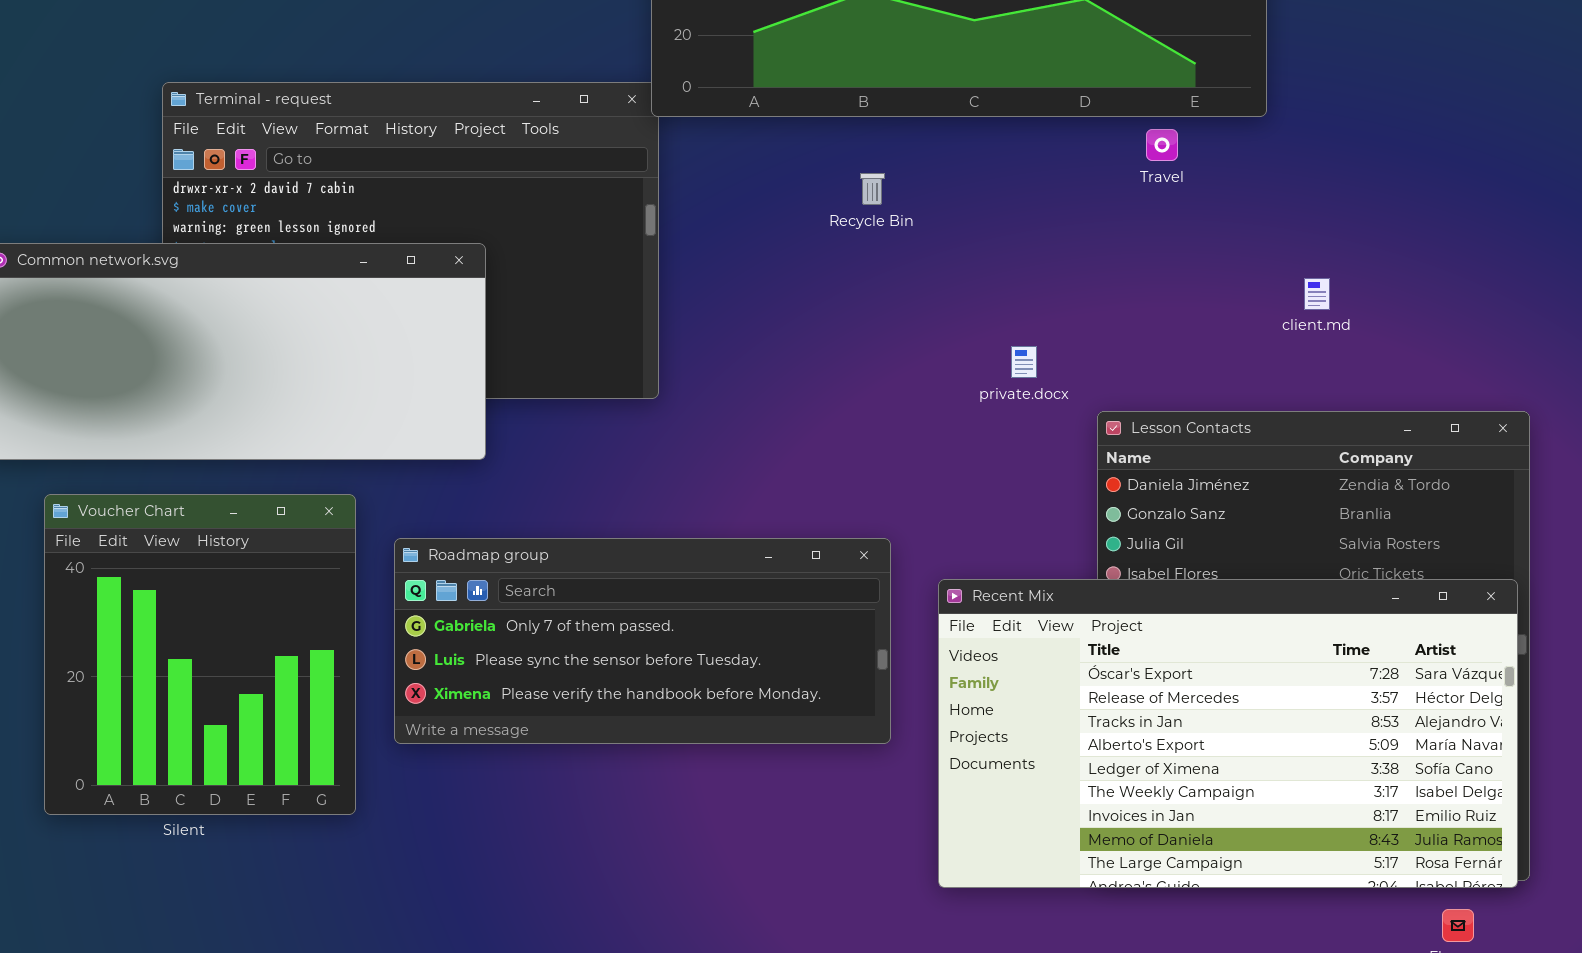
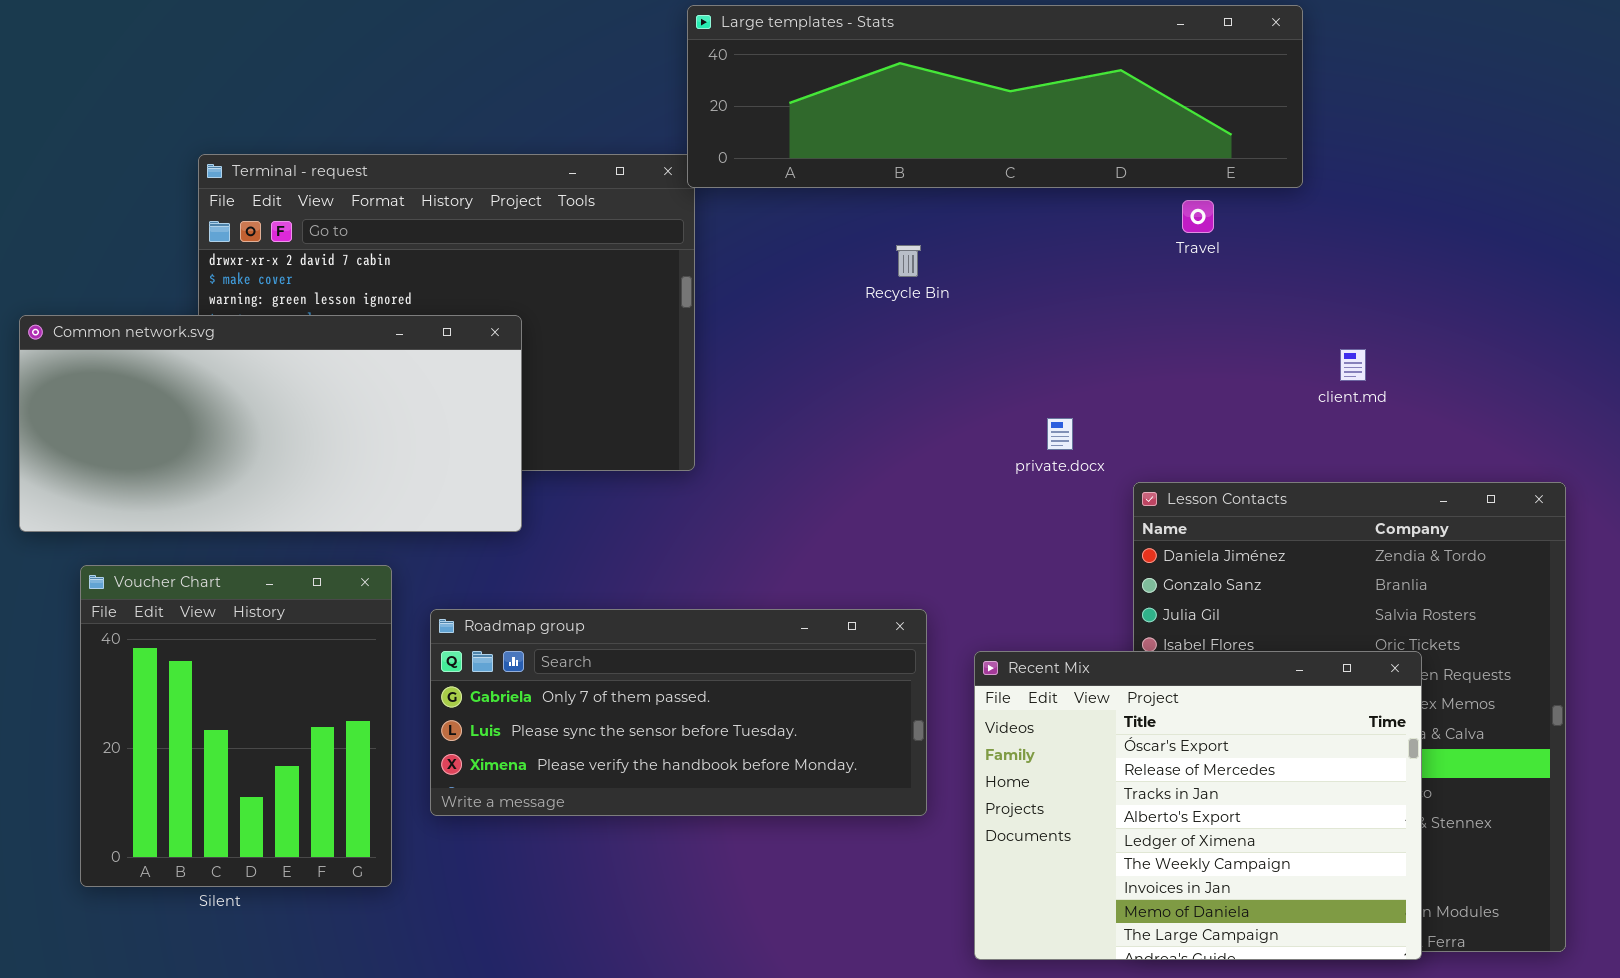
Recent Mix: [938,579,1518,888] -> [974,651,1422,960], resized

